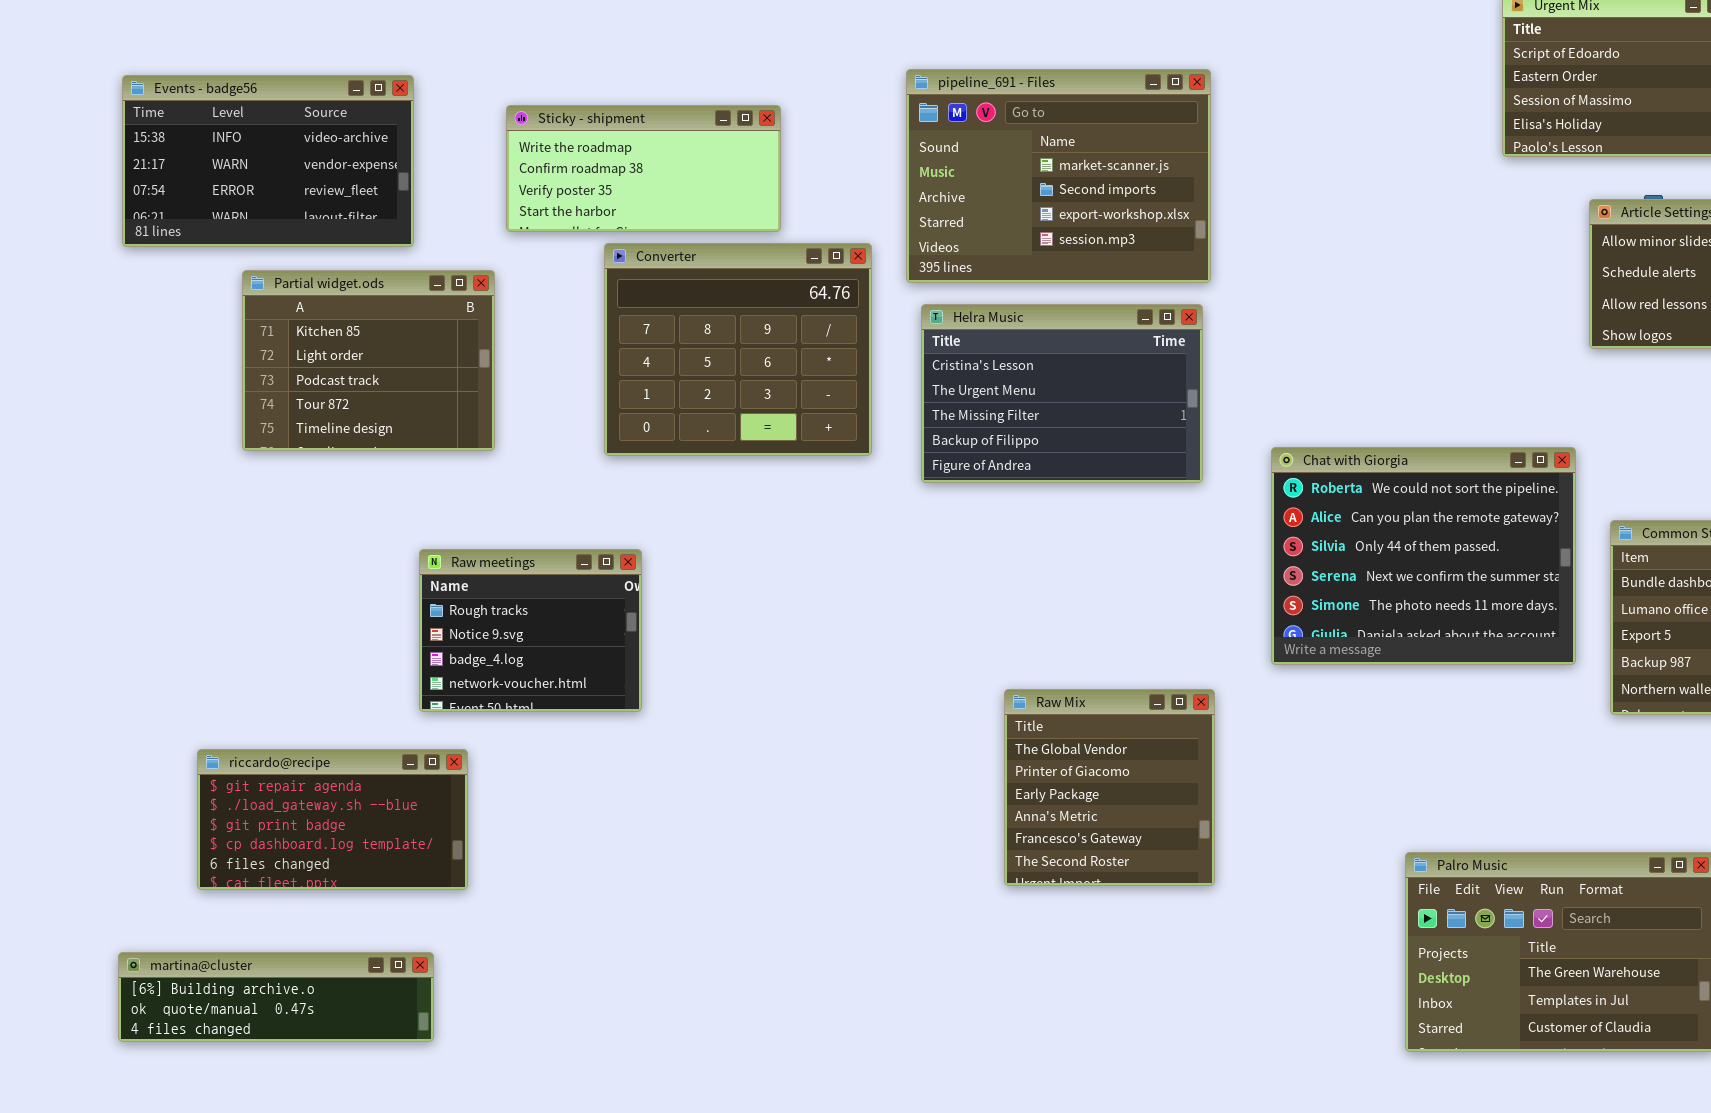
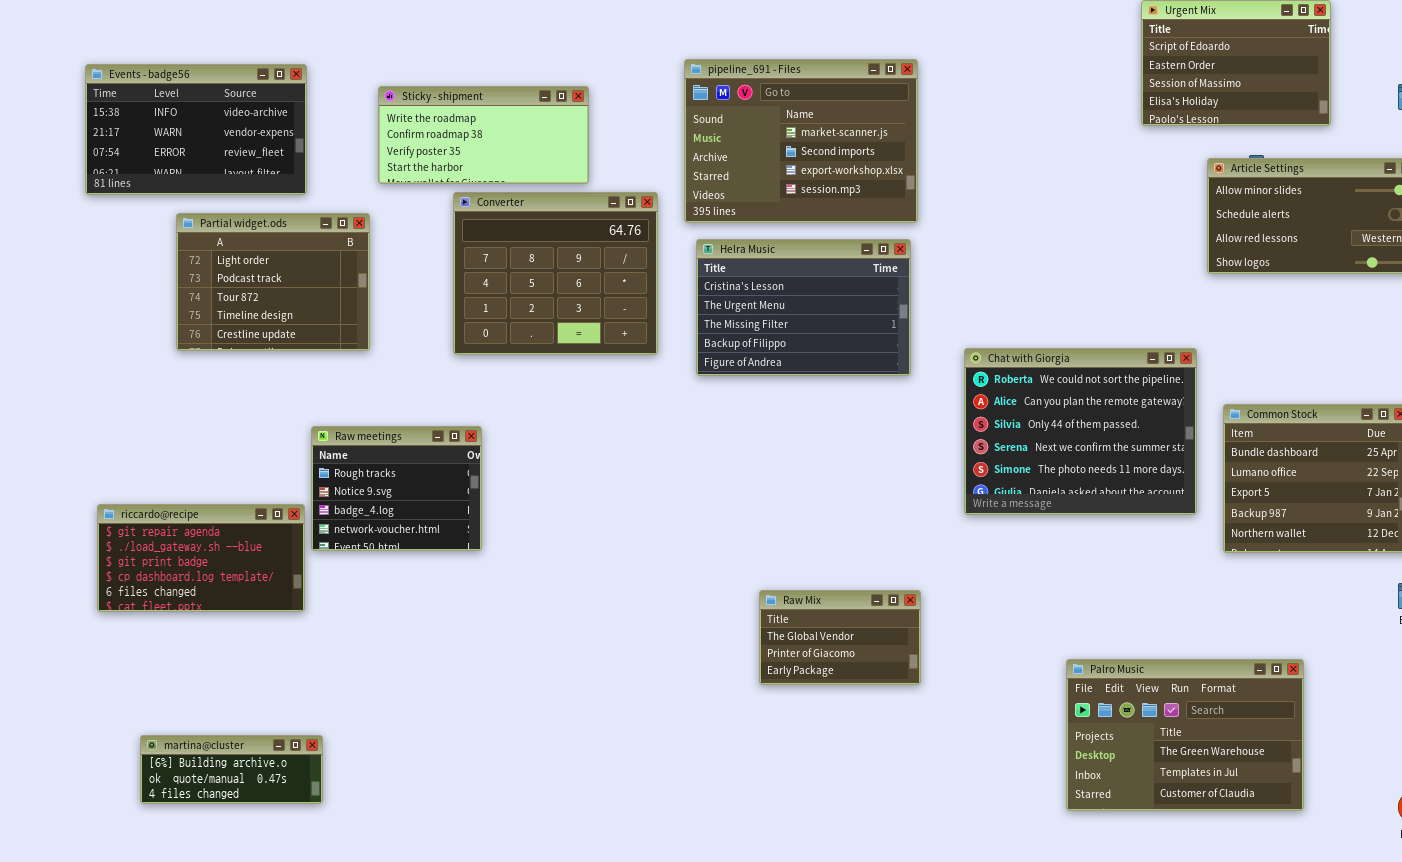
Partial widget.ods: [242,270,495,451] -> [176,213,370,351], scrolled down 1 row
Raw Mix: [1004,689,1215,886] -> [759,590,921,685], resized
riccardo@recipe: [197,749,468,890] -> [97,504,305,612], moved
martina@cluster: [118,952,434,1042] -> [140,735,323,804], resized

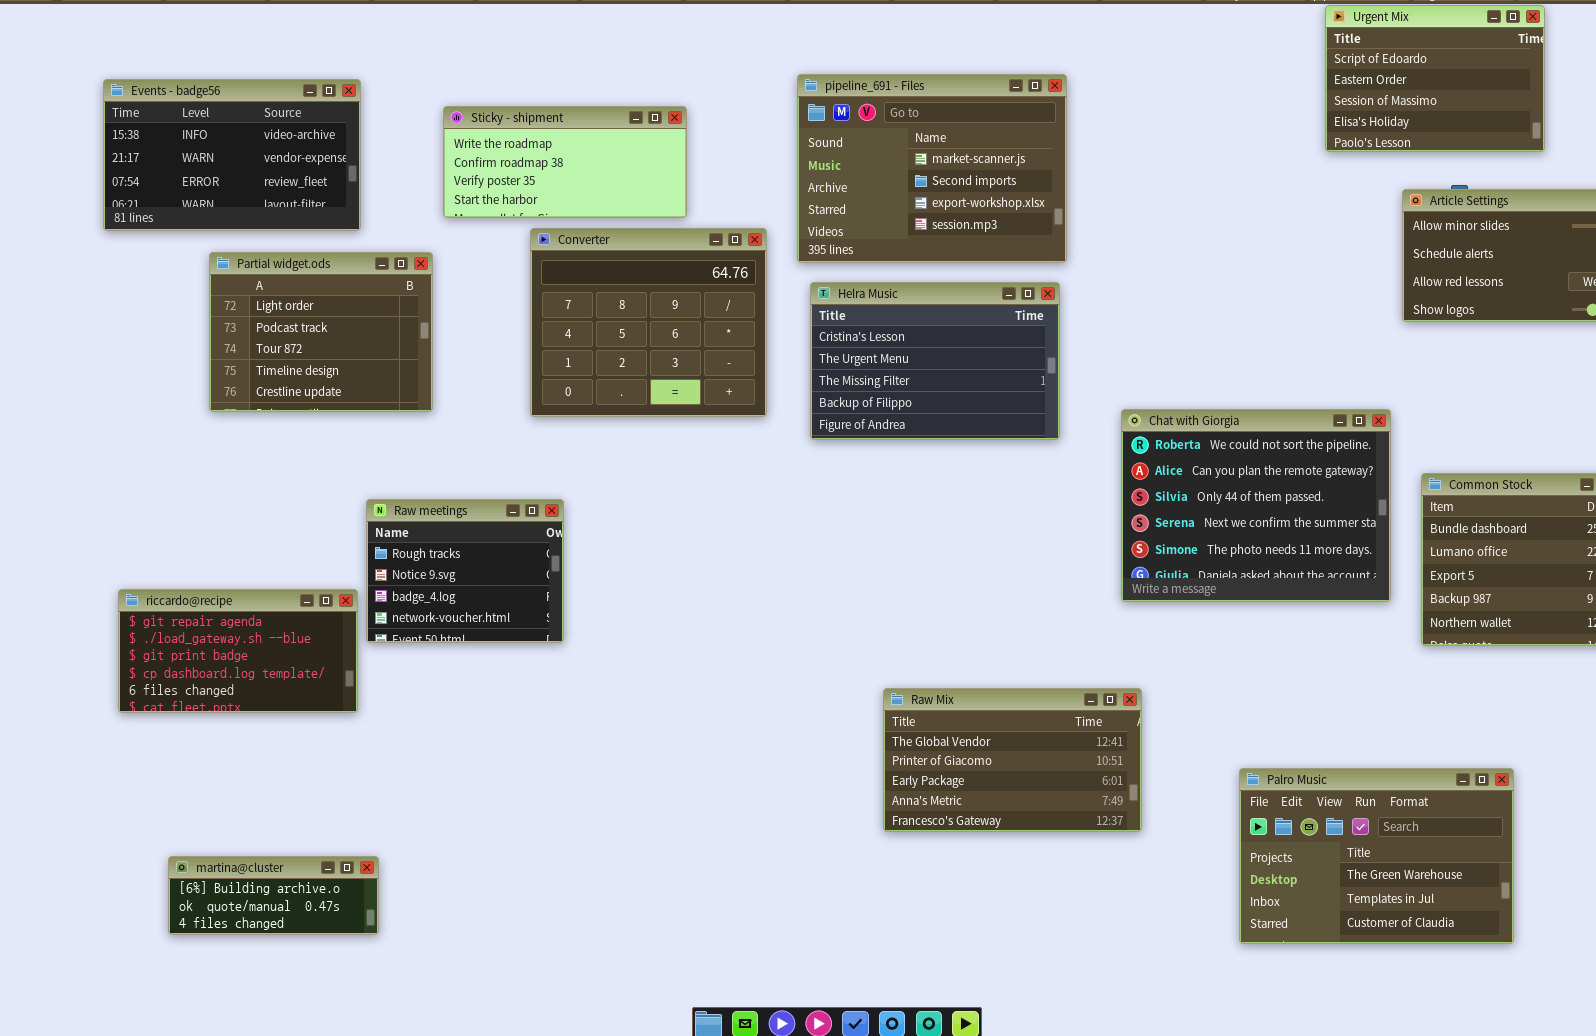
Raw Mix: [759,590,921,685] -> [883,688,1142,832], resized

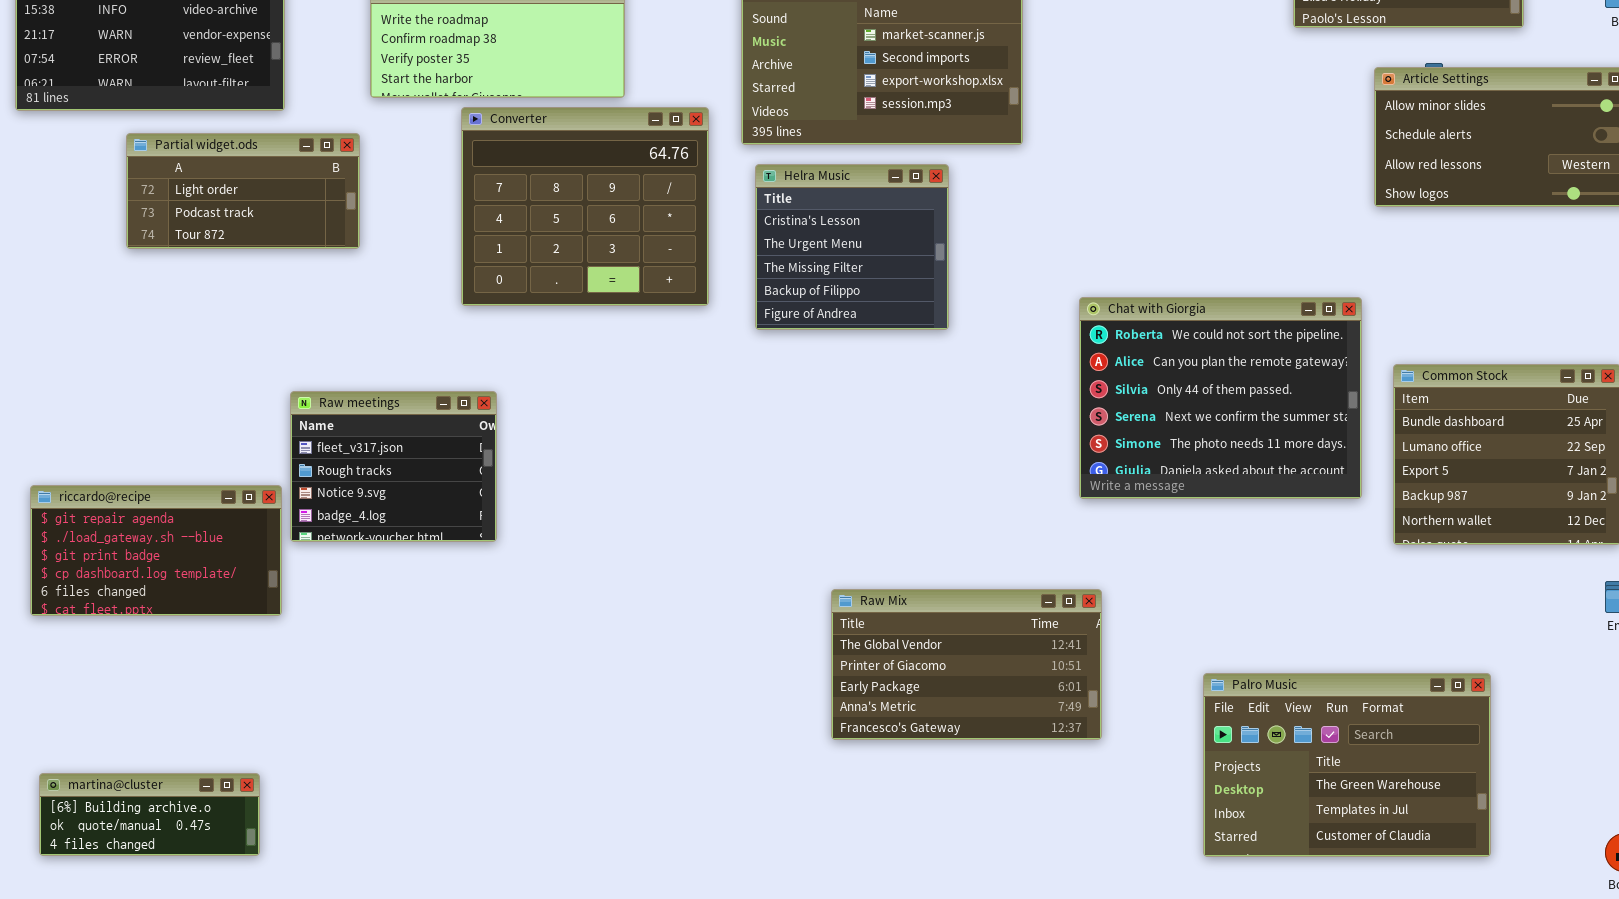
Partial widget.ods: [209,252,433,412] -> [126,133,360,249], resized
Helra Music: [810,282,1060,440] -> [755,164,949,330], resized
Raw meetings: [366,499,564,643] -> [290,391,497,542], scrolled up 1 row
martina@cluster: [168,856,379,935] -> [39,773,260,856], moved

